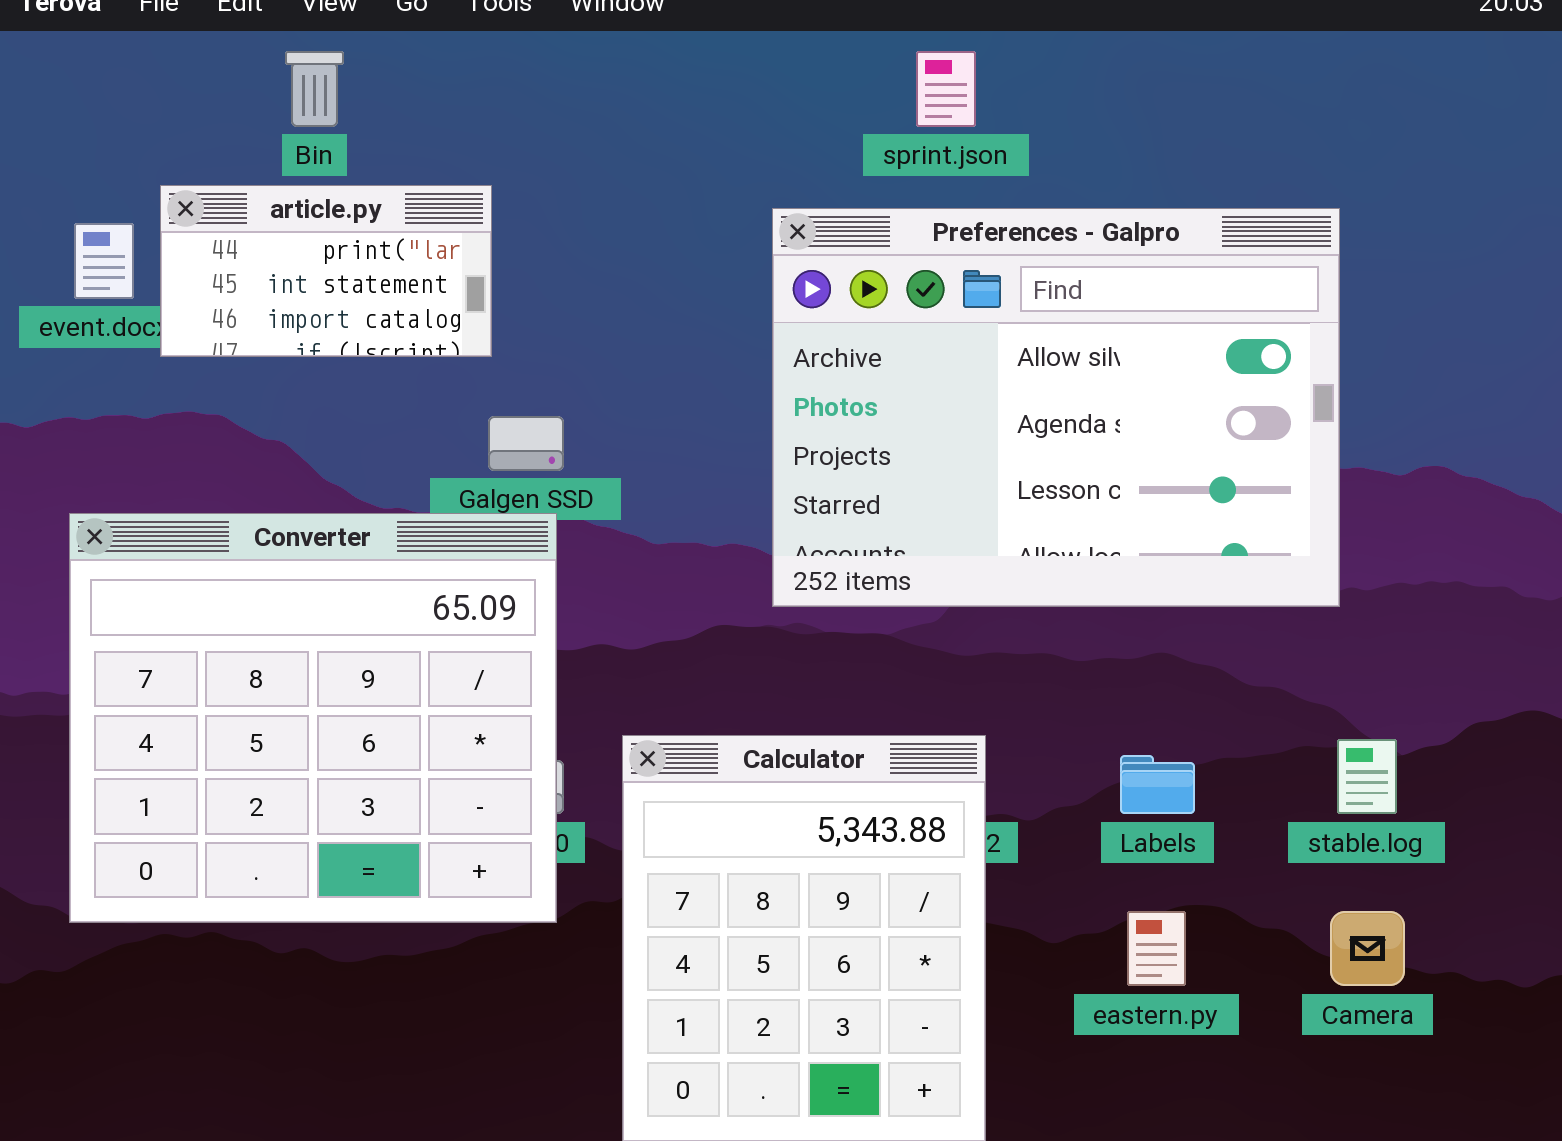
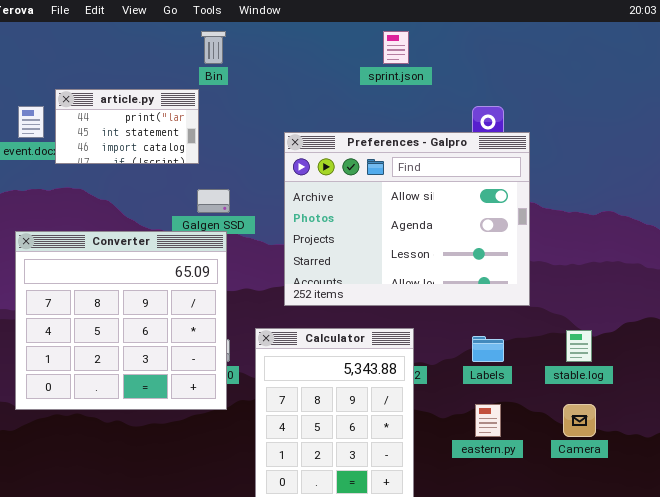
Bin: [285,51,344,127] -> [201,31,226,64], moved
Preferences - Galpro: [772,208,1340,607] -> [284,132,530,306], moved

